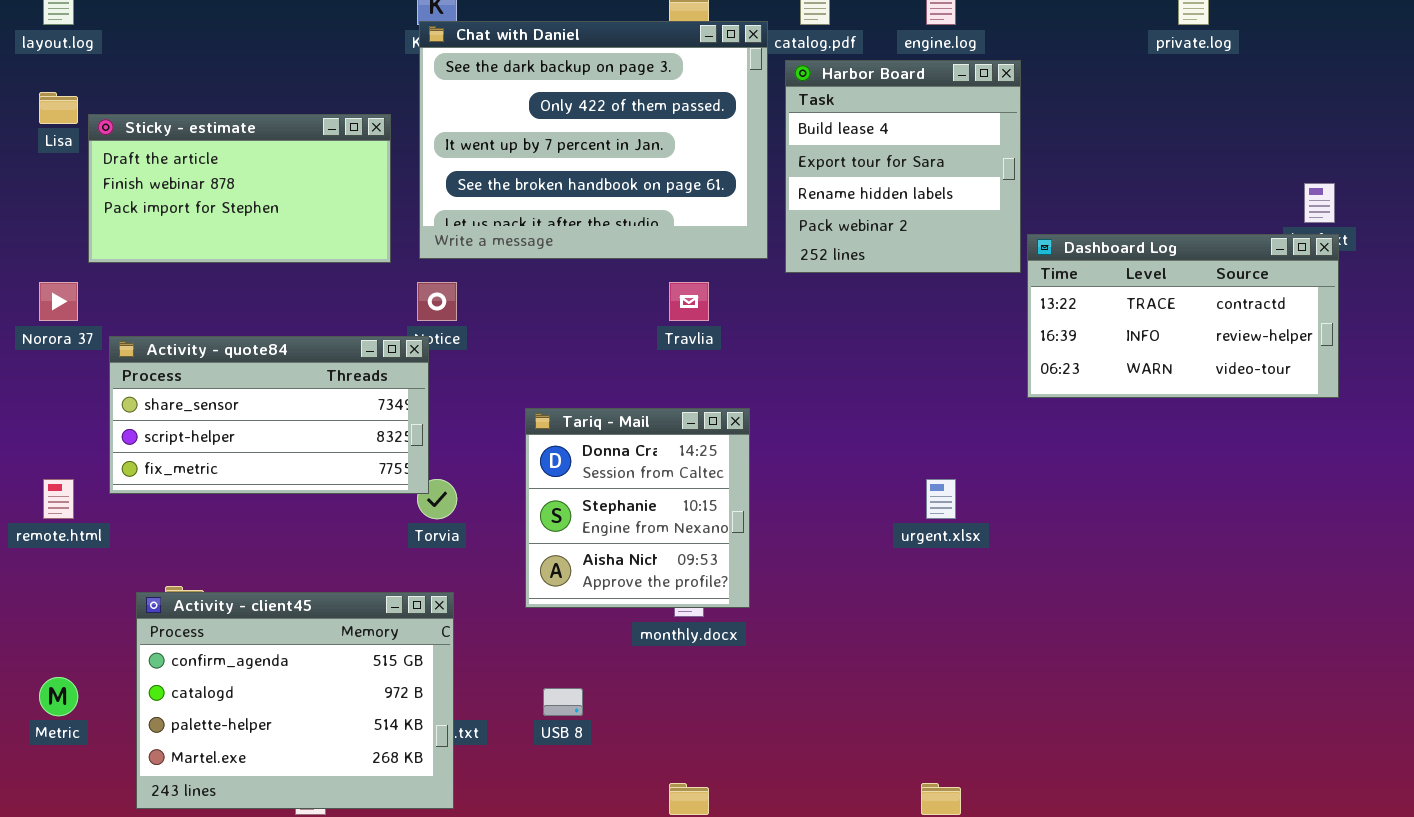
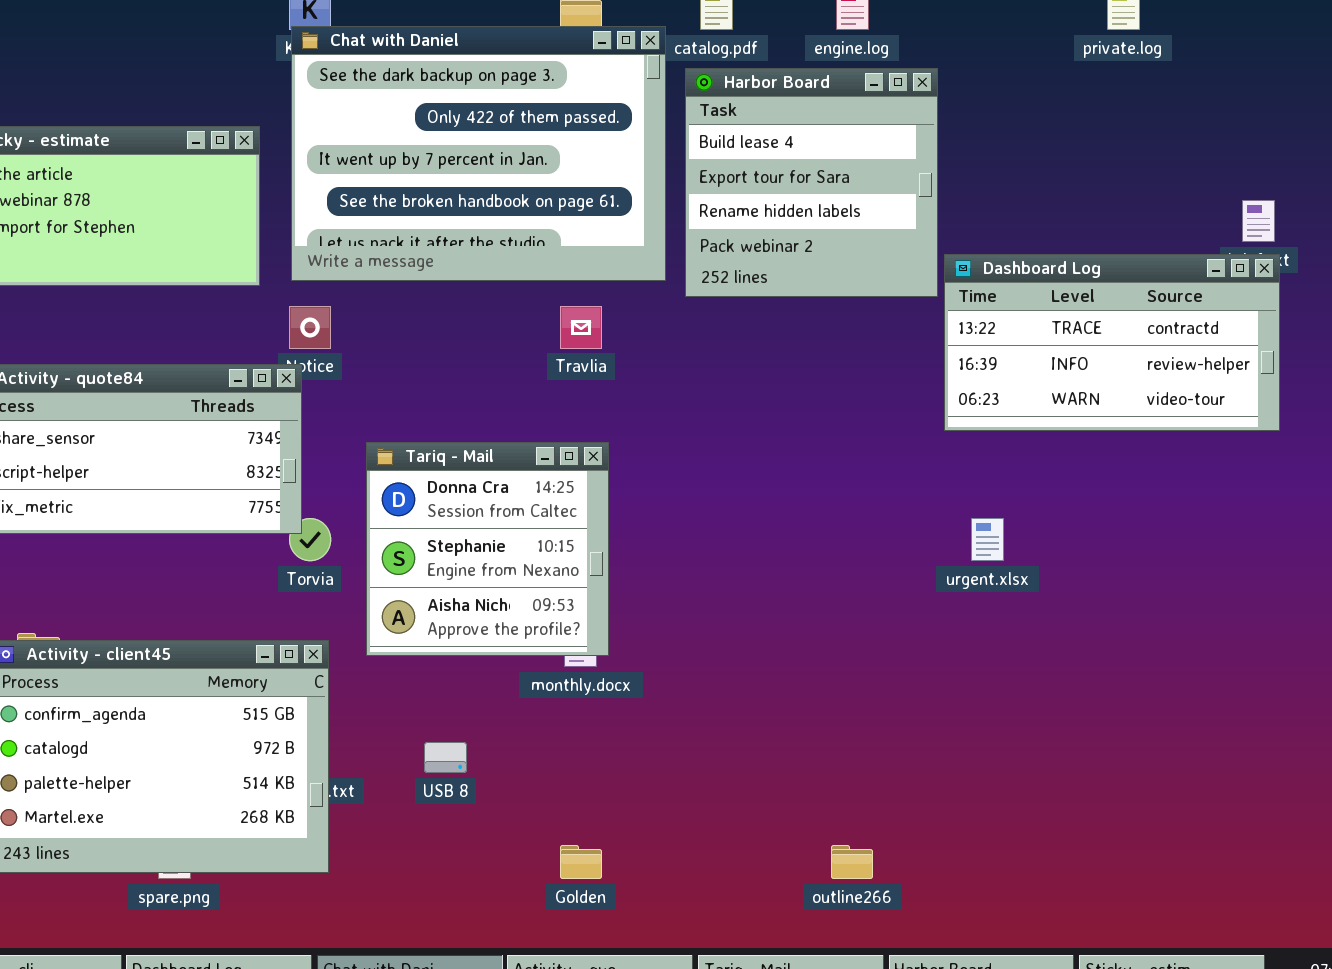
Tariq - Mail: [525,408,750,608] -> [366,442,609,656], moved
urgent.xlsx: [926,479,956,519] -> [971,518,1004,561], moved

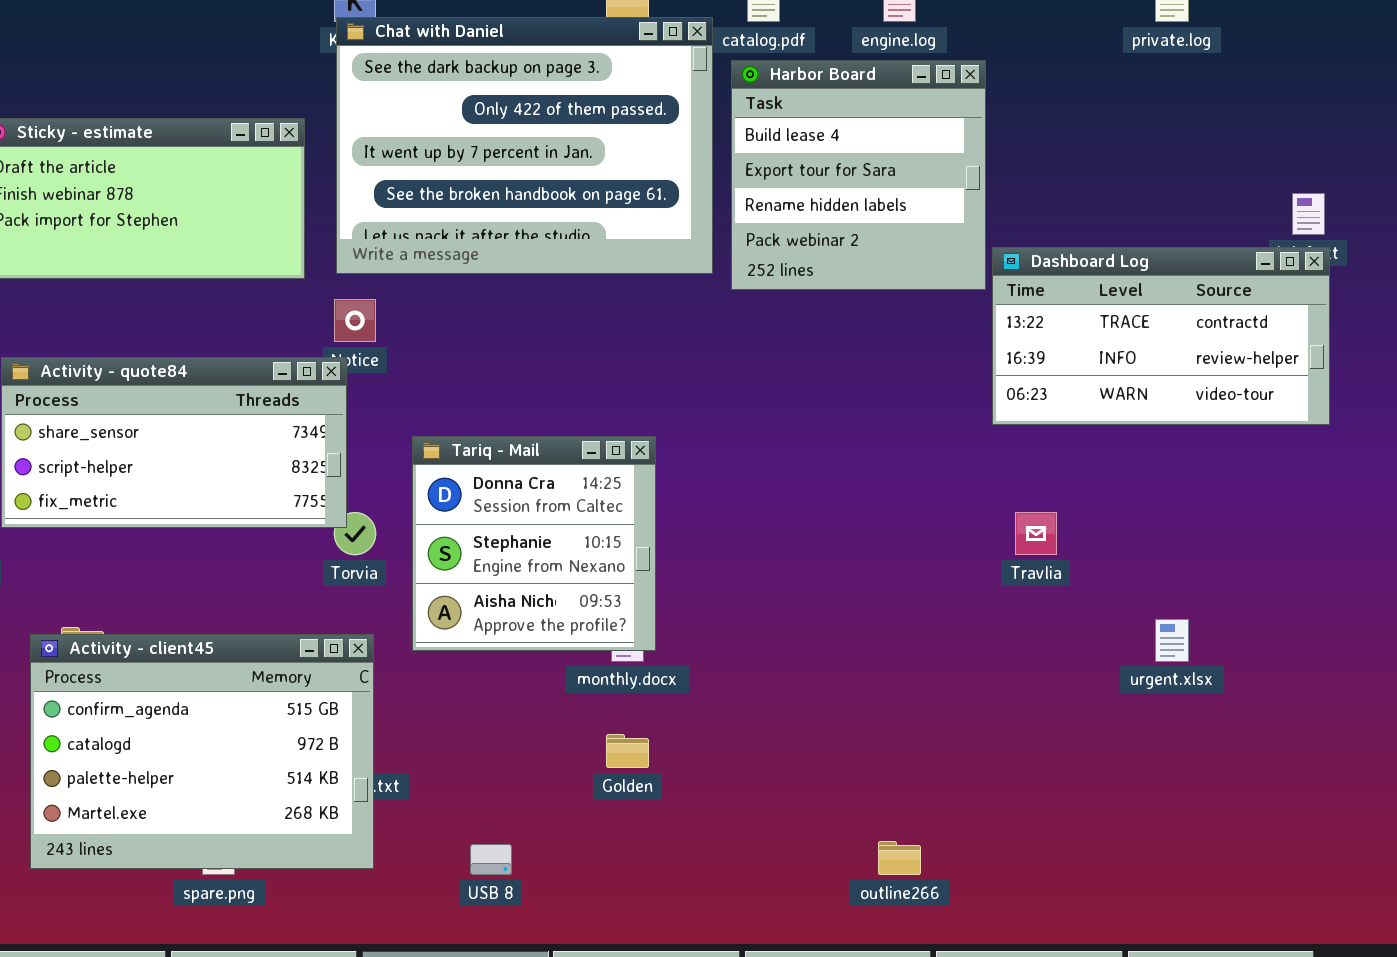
Travlia: [560,306,602,349] -> [1015,512,1057,555], moved
urgent.xlsx: [971,518,1004,561] -> [1155,619,1189,662], moved
USB 8: [424,742,467,773] -> [470,844,512,875], moved
Golden: [560,845,602,879] -> [606,734,649,768], moved

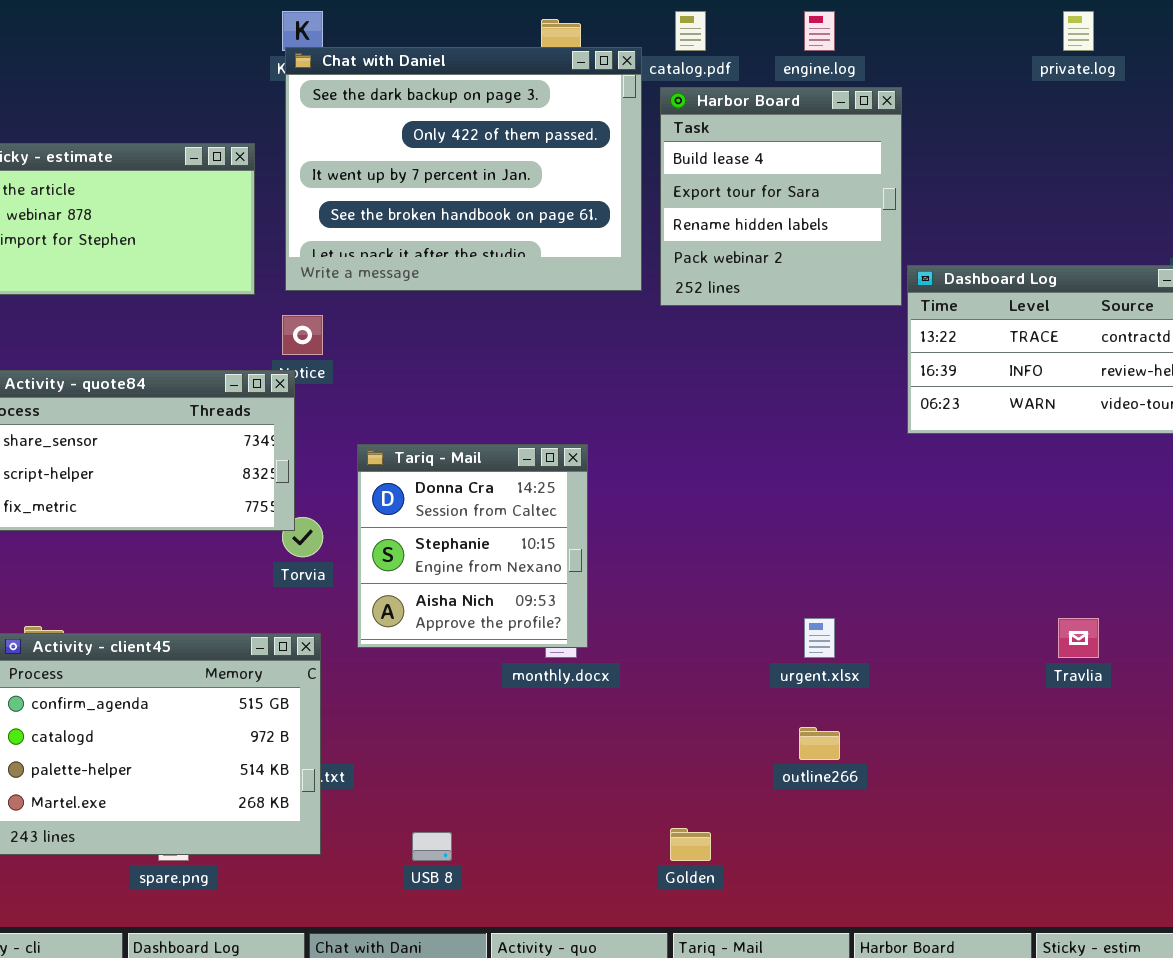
Travlia: [1015,512,1057,555] -> [1058,618,1099,658], moved
urgent.xlsx: [1155,619,1189,662] -> [804,618,835,658], moved
Golden: [606,734,649,768] -> [670,828,711,861], moved
outline266: [878,841,921,875] -> [799,727,840,760], moved

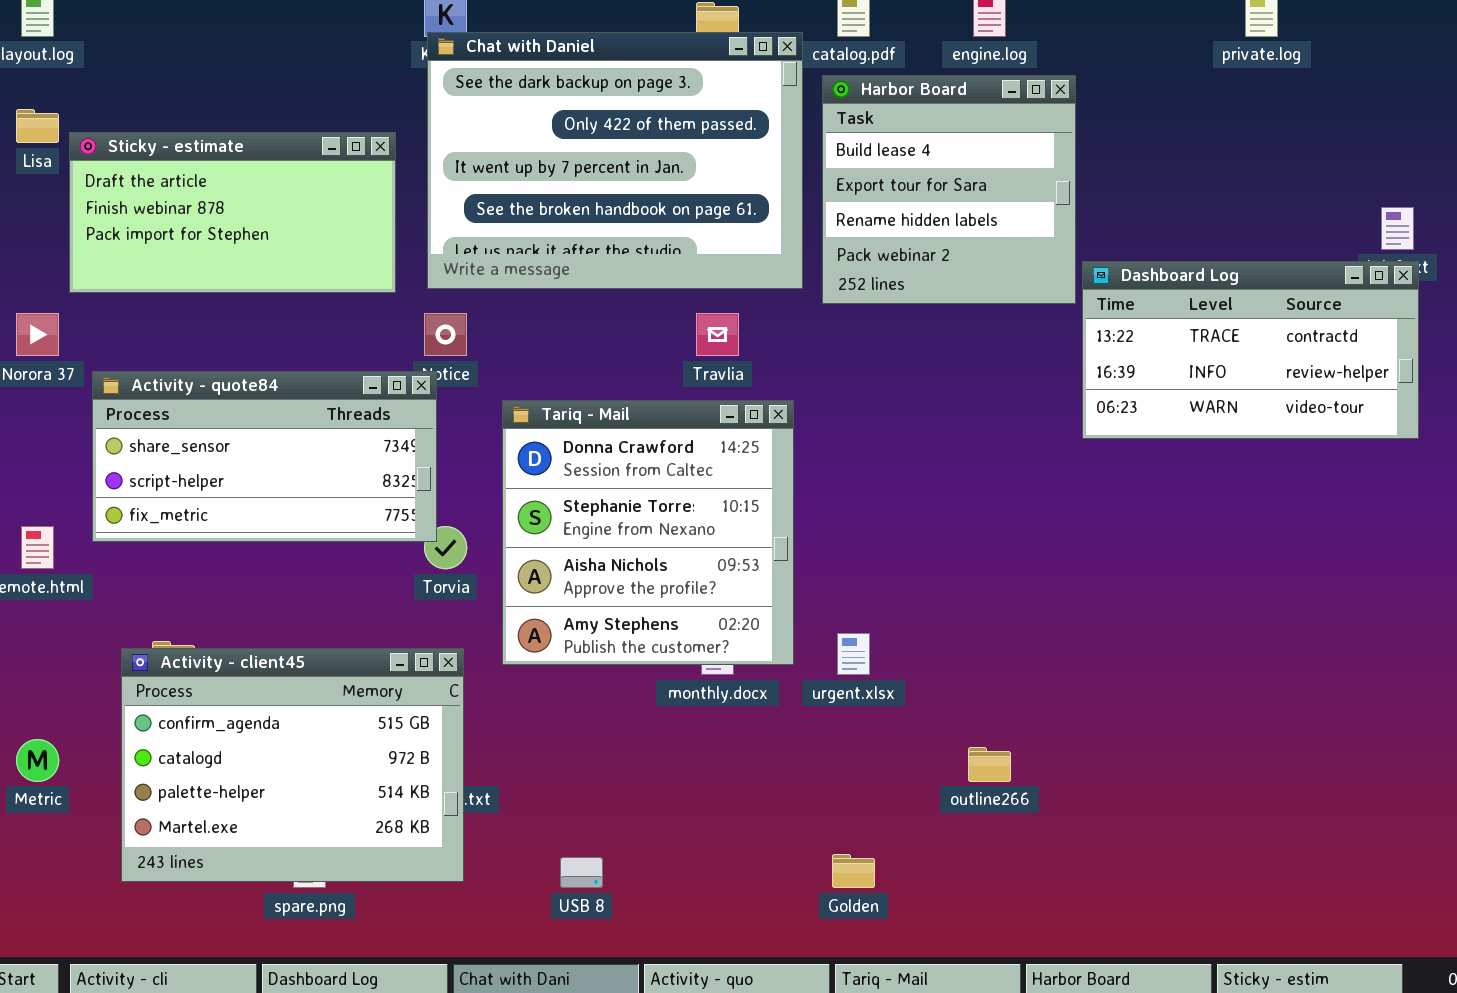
Tariq - Mail: [357,444,588,648] -> [502,400,794,665], resized
urgent.xlsx: [804,618,835,658] -> [837,633,870,675], moved
Travlia: [1058,618,1099,658] -> [696,313,739,356], moved

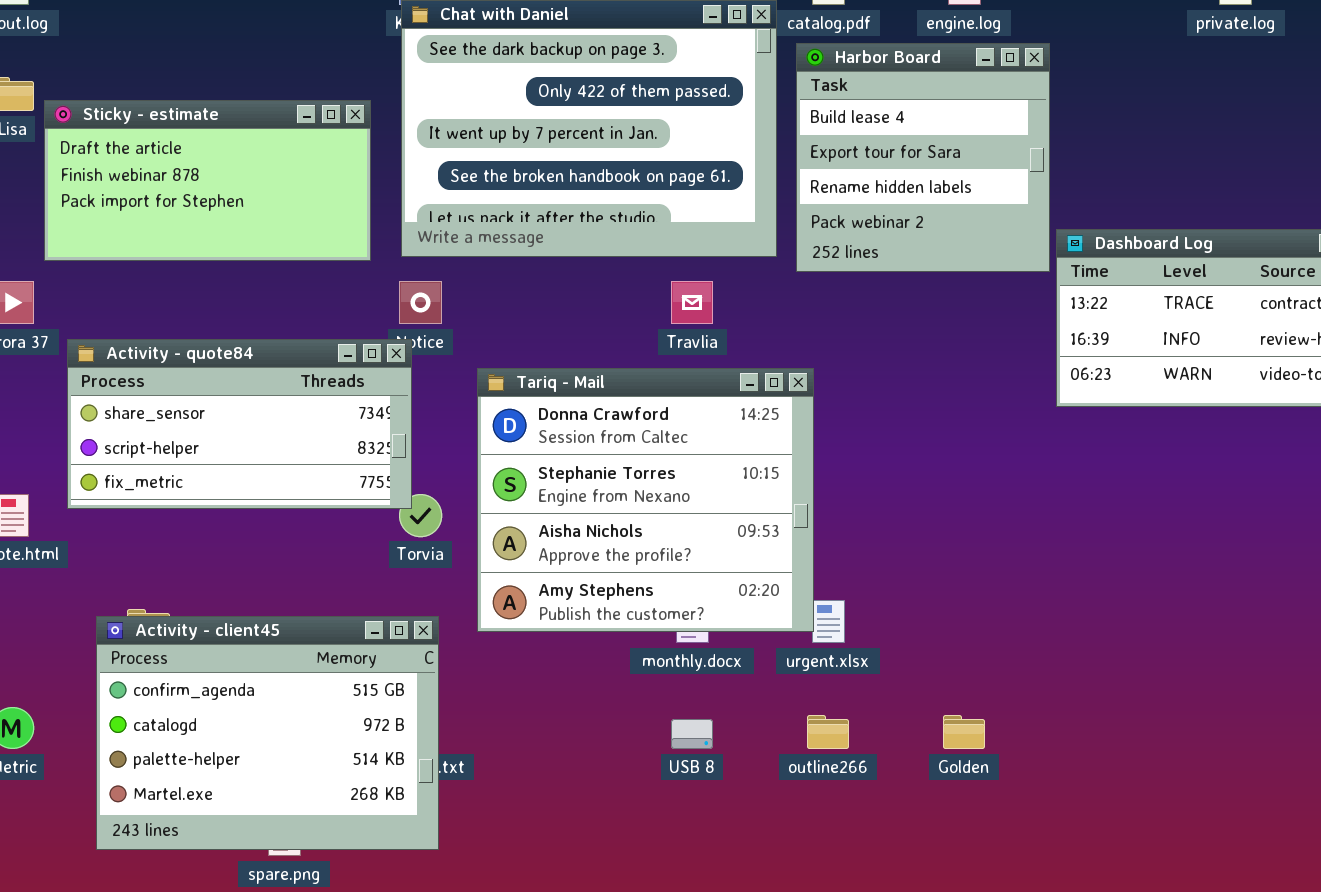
Tariq - Mail: [502,400,794,665] -> [477,368,814,632], resized
outline266: [968,747,1011,782] -> [807,715,849,749], moved
Golden: [832,854,875,888] -> [943,715,985,749], moved
USB 8: [560,857,603,888] -> [671,719,713,749], moved

